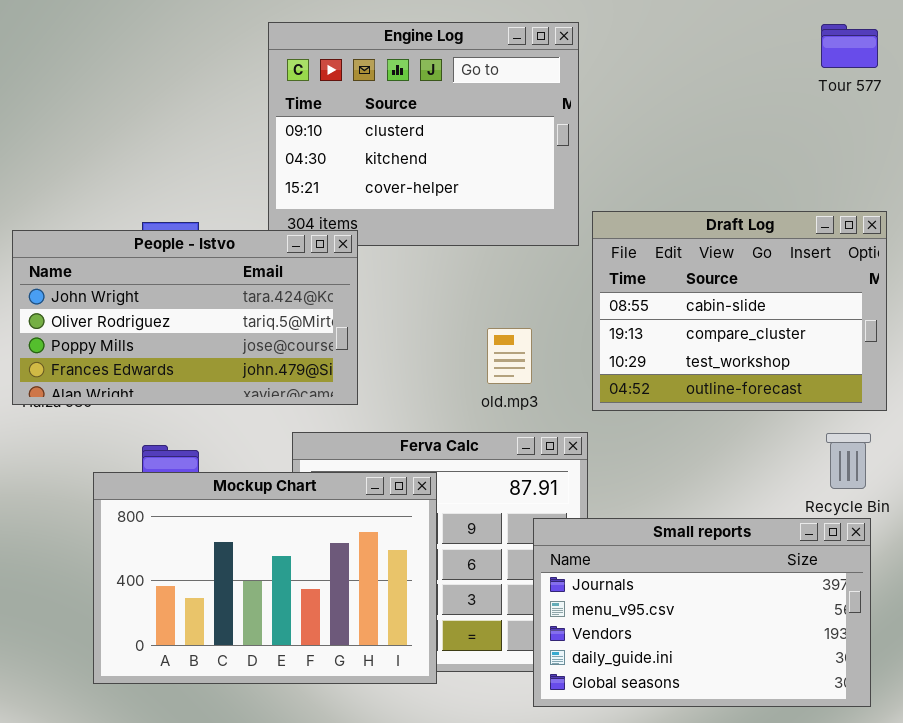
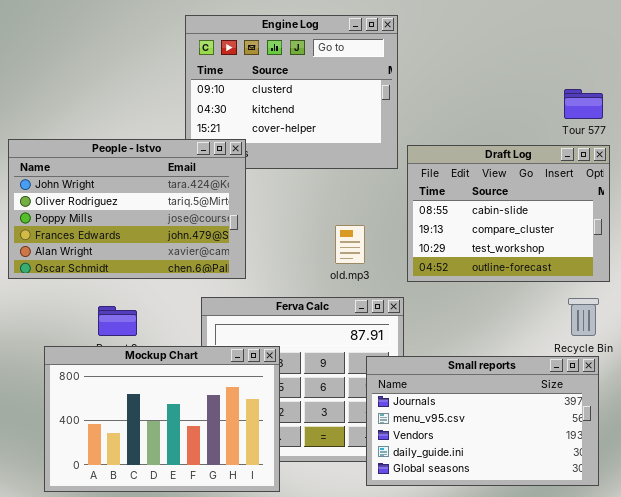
Tour 577: [821,24,878,68] -> [564,89,603,119], moved
People - Istvo: [12,230,358,405] -> [8,139,246,279], resized
Mockup Chart: [93,472,437,684] -> [44,346,280,492], moved

